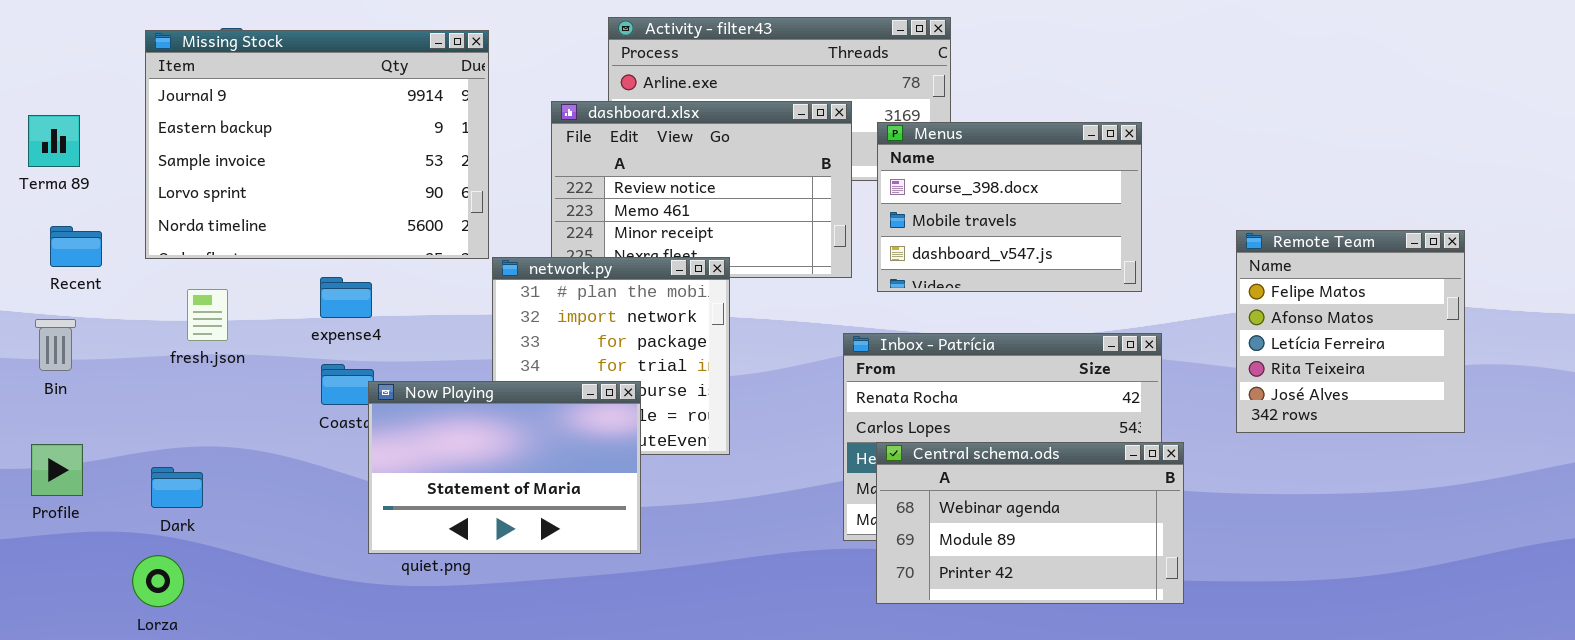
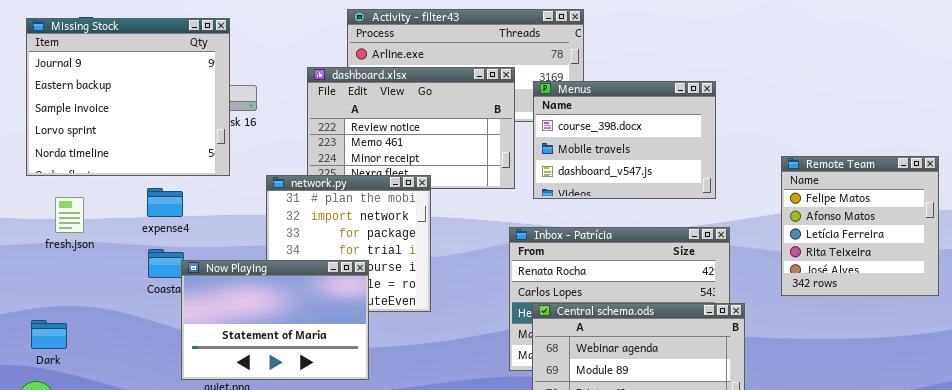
Missing Stock: [145,30,489,259] -> [26,18,230,176], resized

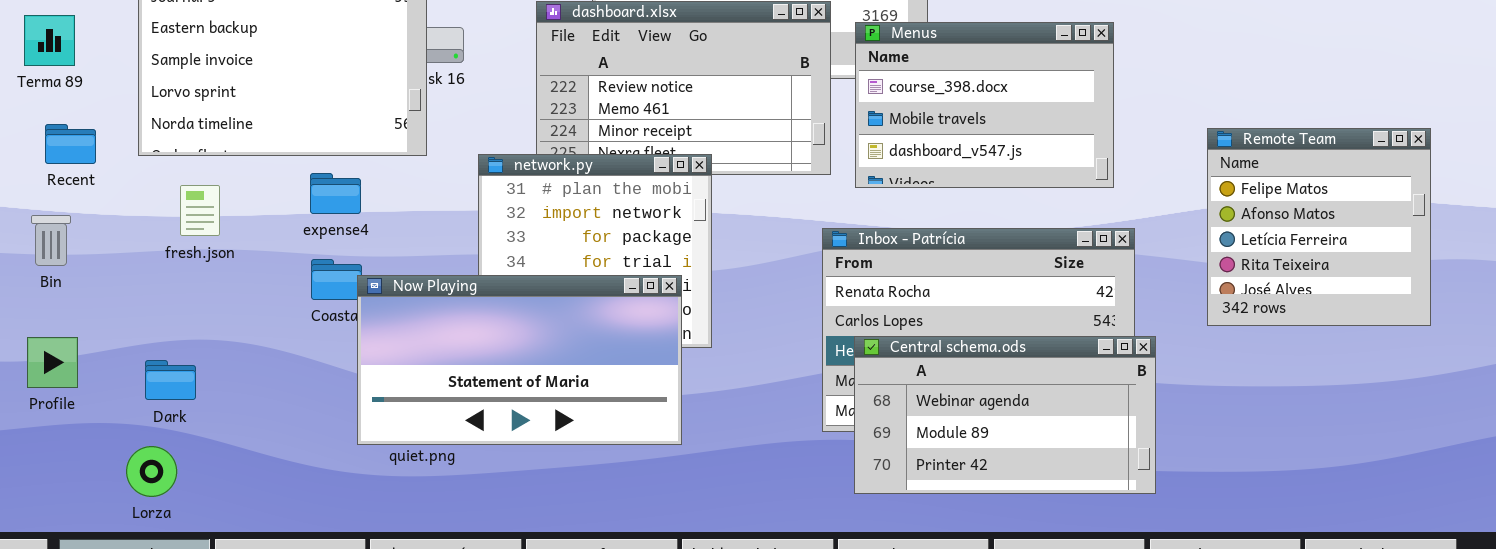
Now Playing: [181,260,369,380] -> [357,275,682,445], resized

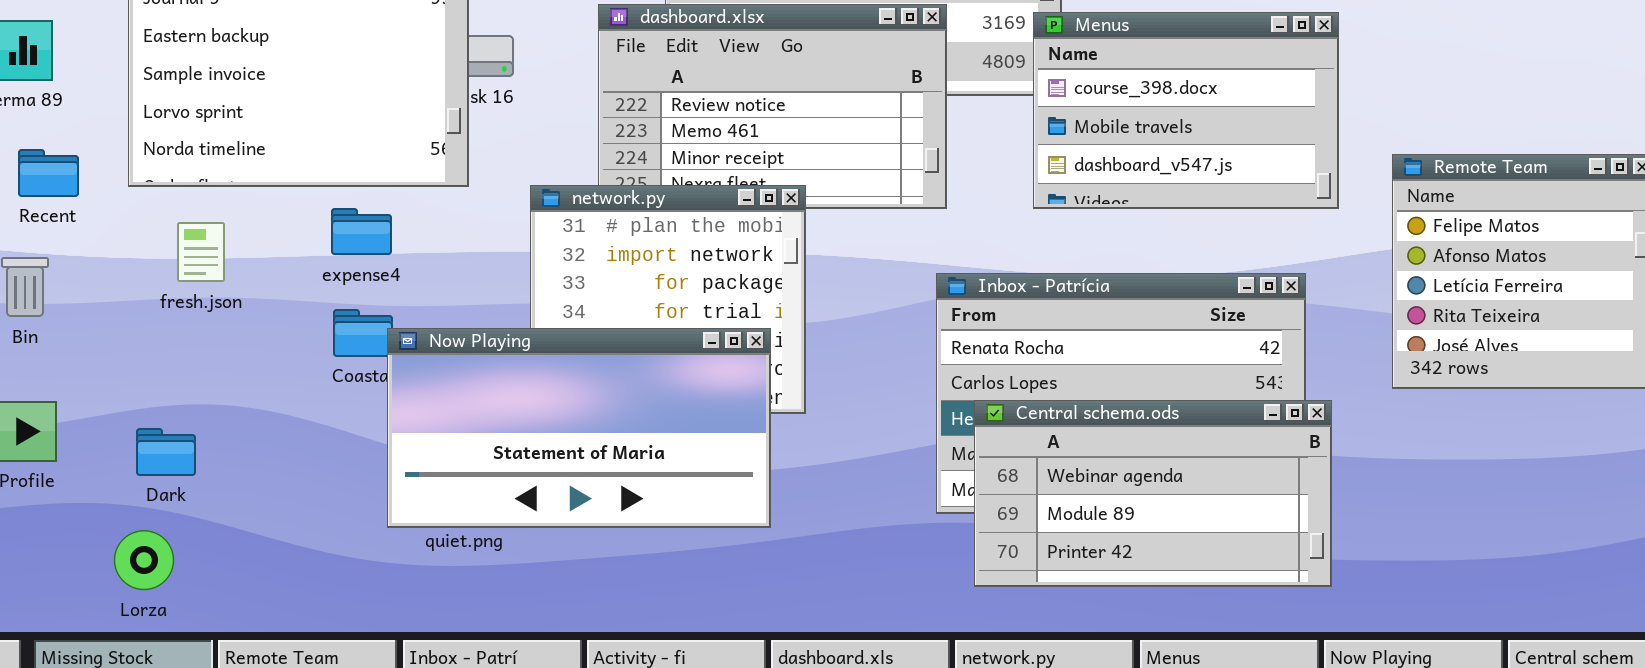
Menus: [855,22,1114,188] -> [1033,12,1339,209], moved

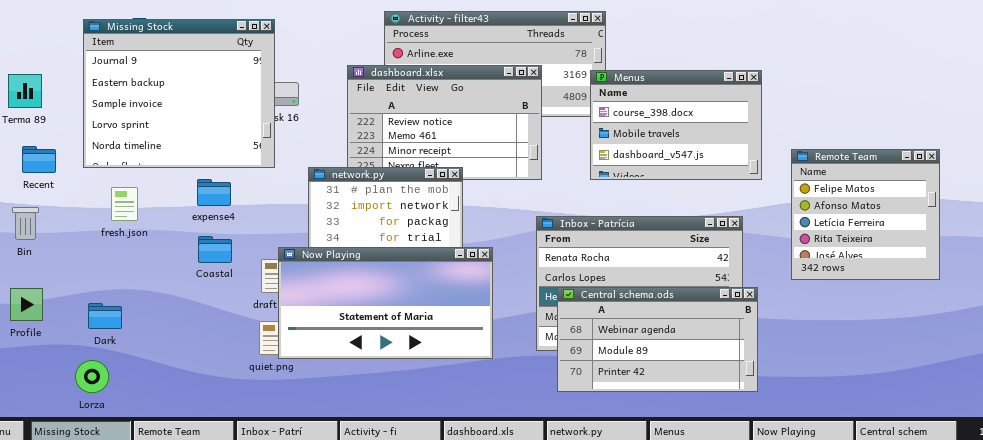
Now Playing: [387,328,771,528] -> [278,247,493,359], moved

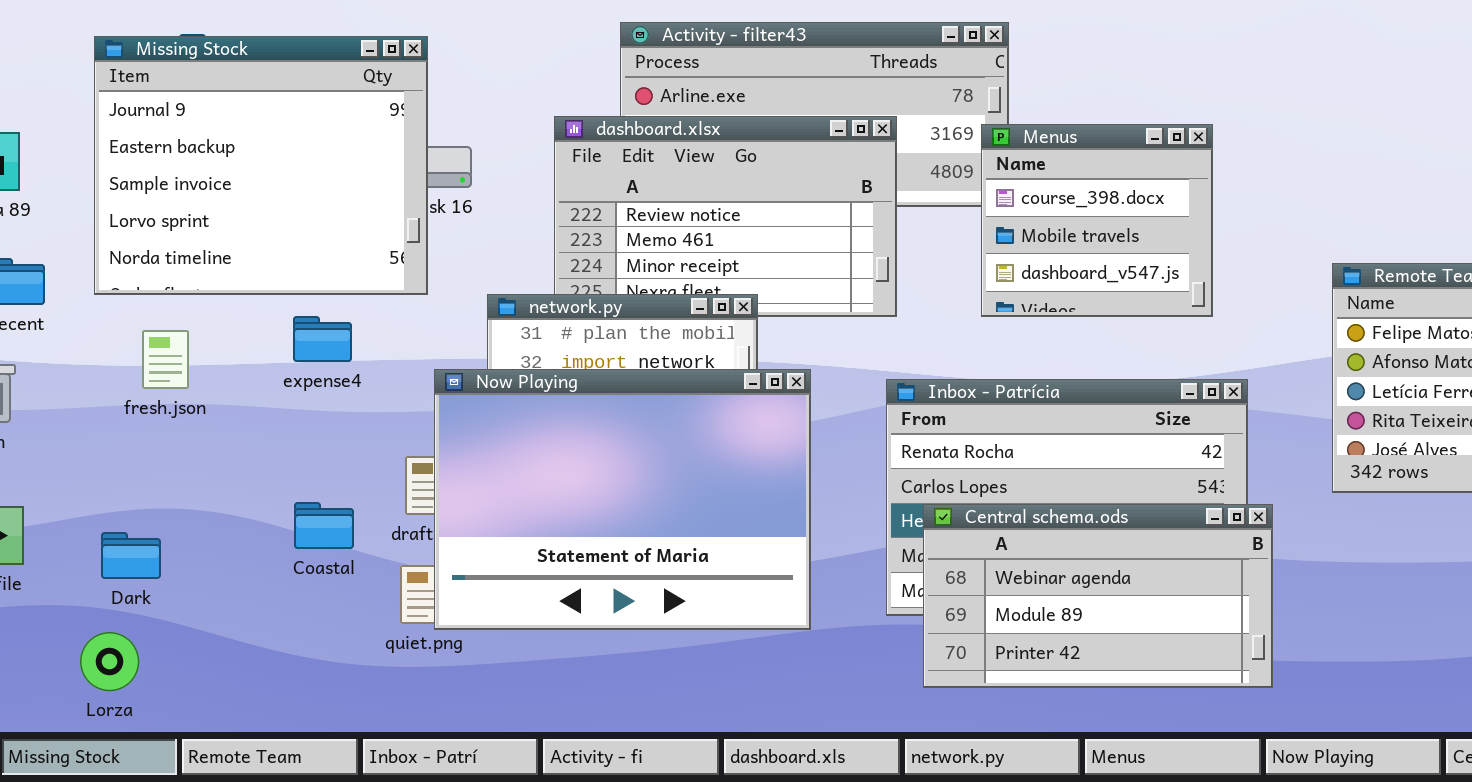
Menus: [590,70,762,180] -> [981,124,1213,317], resized
Coastal: [198,236,232,263] -> [294,502,354,549], moved
Now Playing: [278,247,493,359] -> [434,369,811,630], resized

